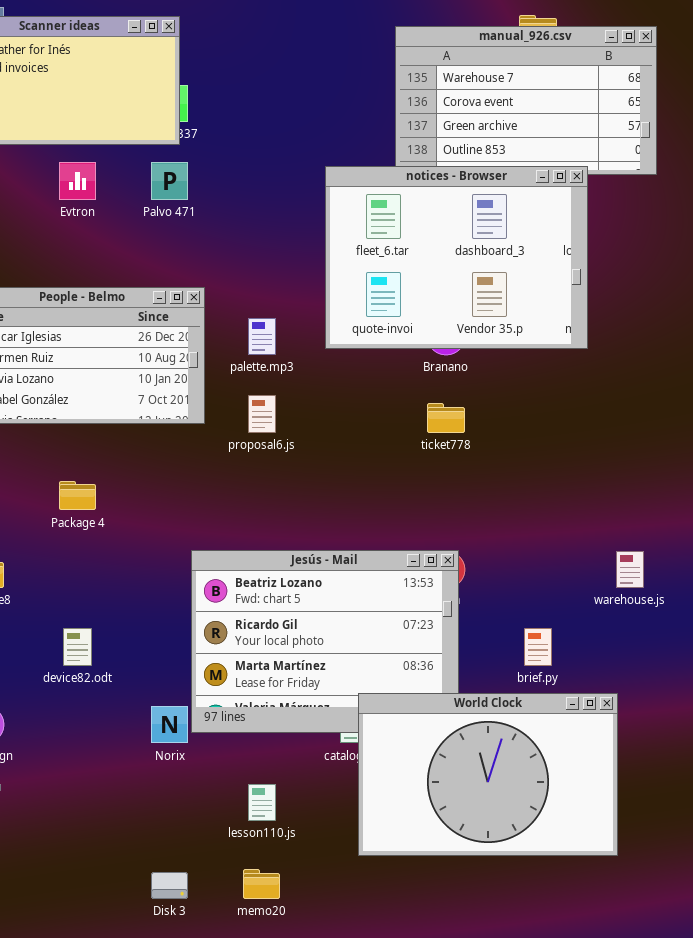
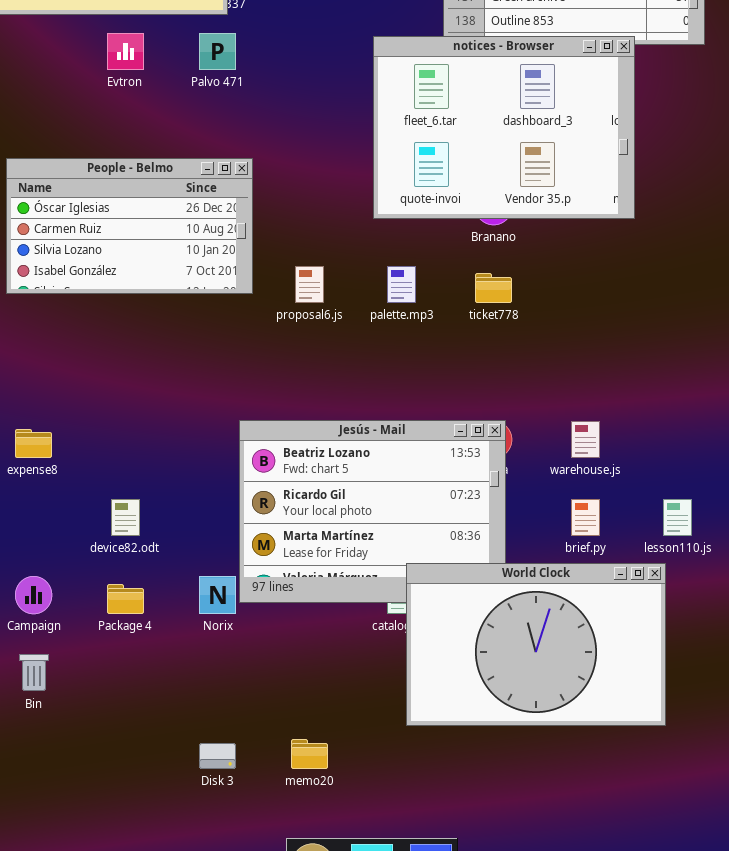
palette.mp3: [248,318,276,355] -> [387,266,416,303], moved
Package 4: [59,481,96,510] -> [107,584,144,614], moved
warehouse.js: [616,551,644,588] -> [571,421,600,458], moved
lesson110.js: [248,784,276,821] -> [663,499,692,536], moved

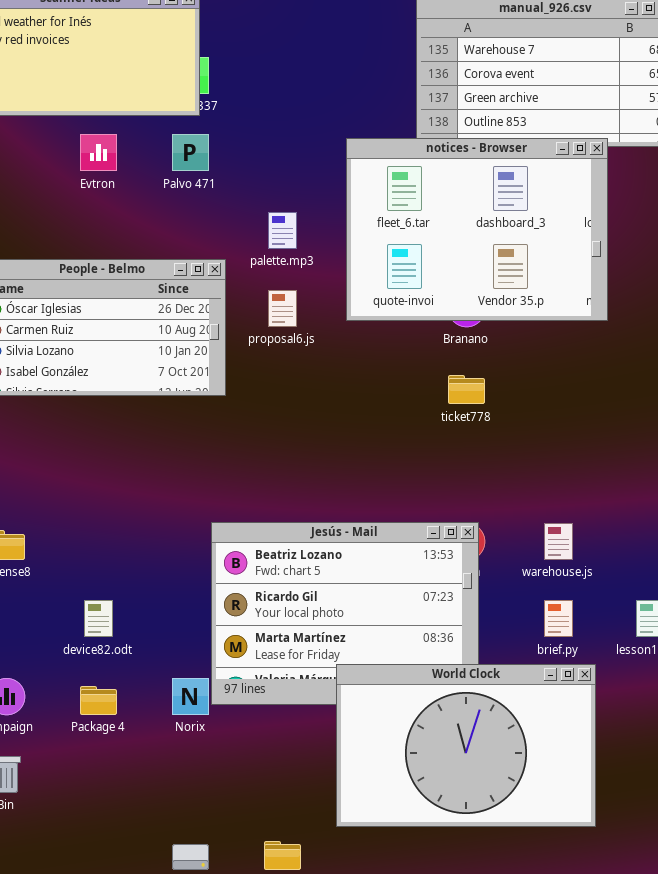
proposal6.js: [295,266,324,303] -> [268,290,297,327], moved
palette.mp3: [387,266,416,303] -> [268,212,297,249], moved
World Clock: [406,563,666,726] -> [336,664,596,827], moved

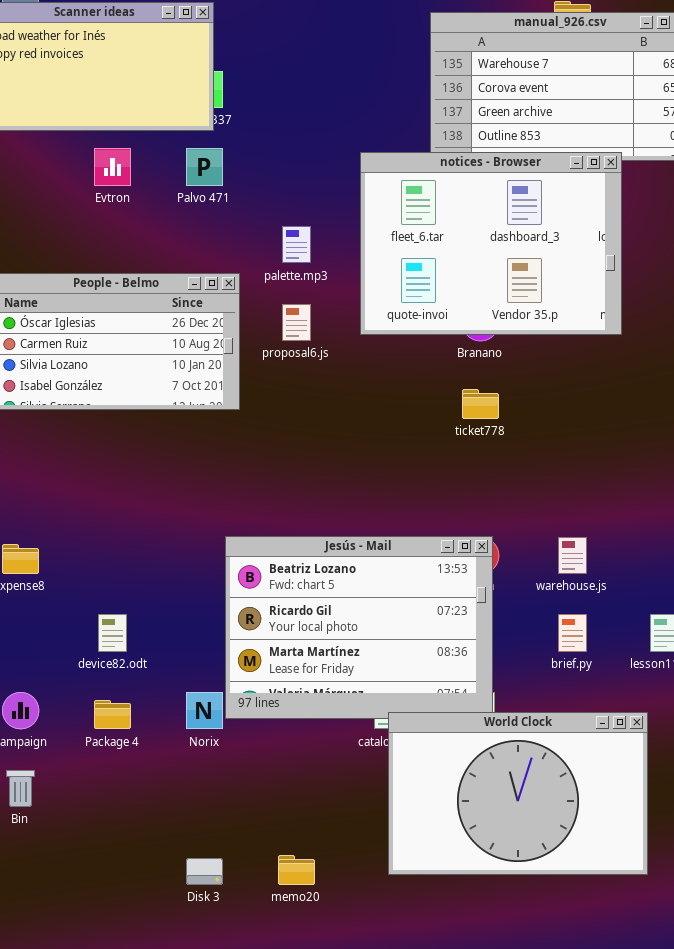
World Clock: [336,664,596,827] -> [388,712,648,875], moved

